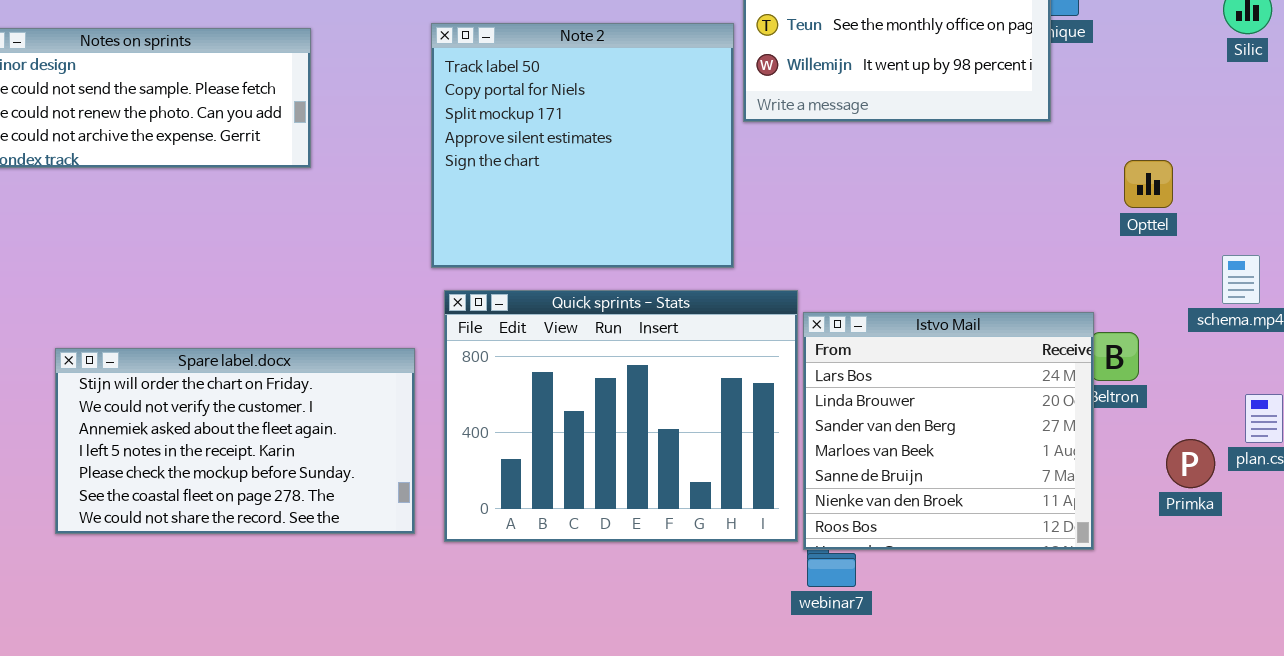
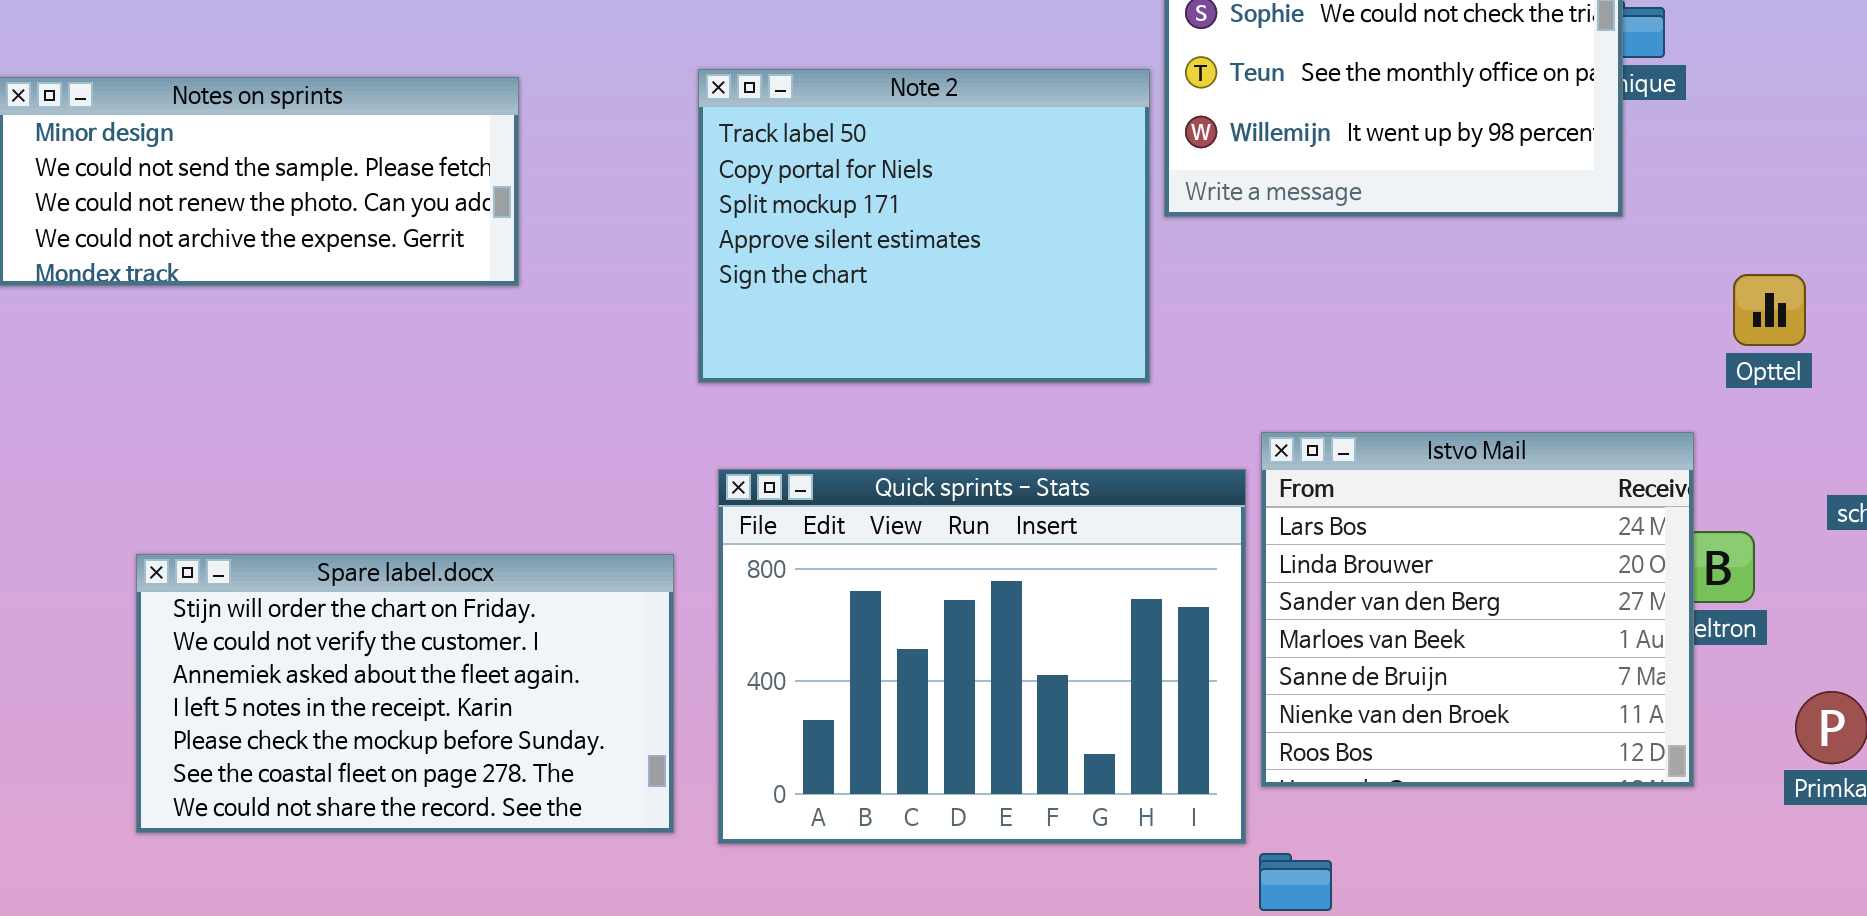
Note 2: [431,23,734,268] -> [698,69,1150,383], resized
Istvo Mail: [803,312,1094,550] -> [1261,432,1694,787], moved

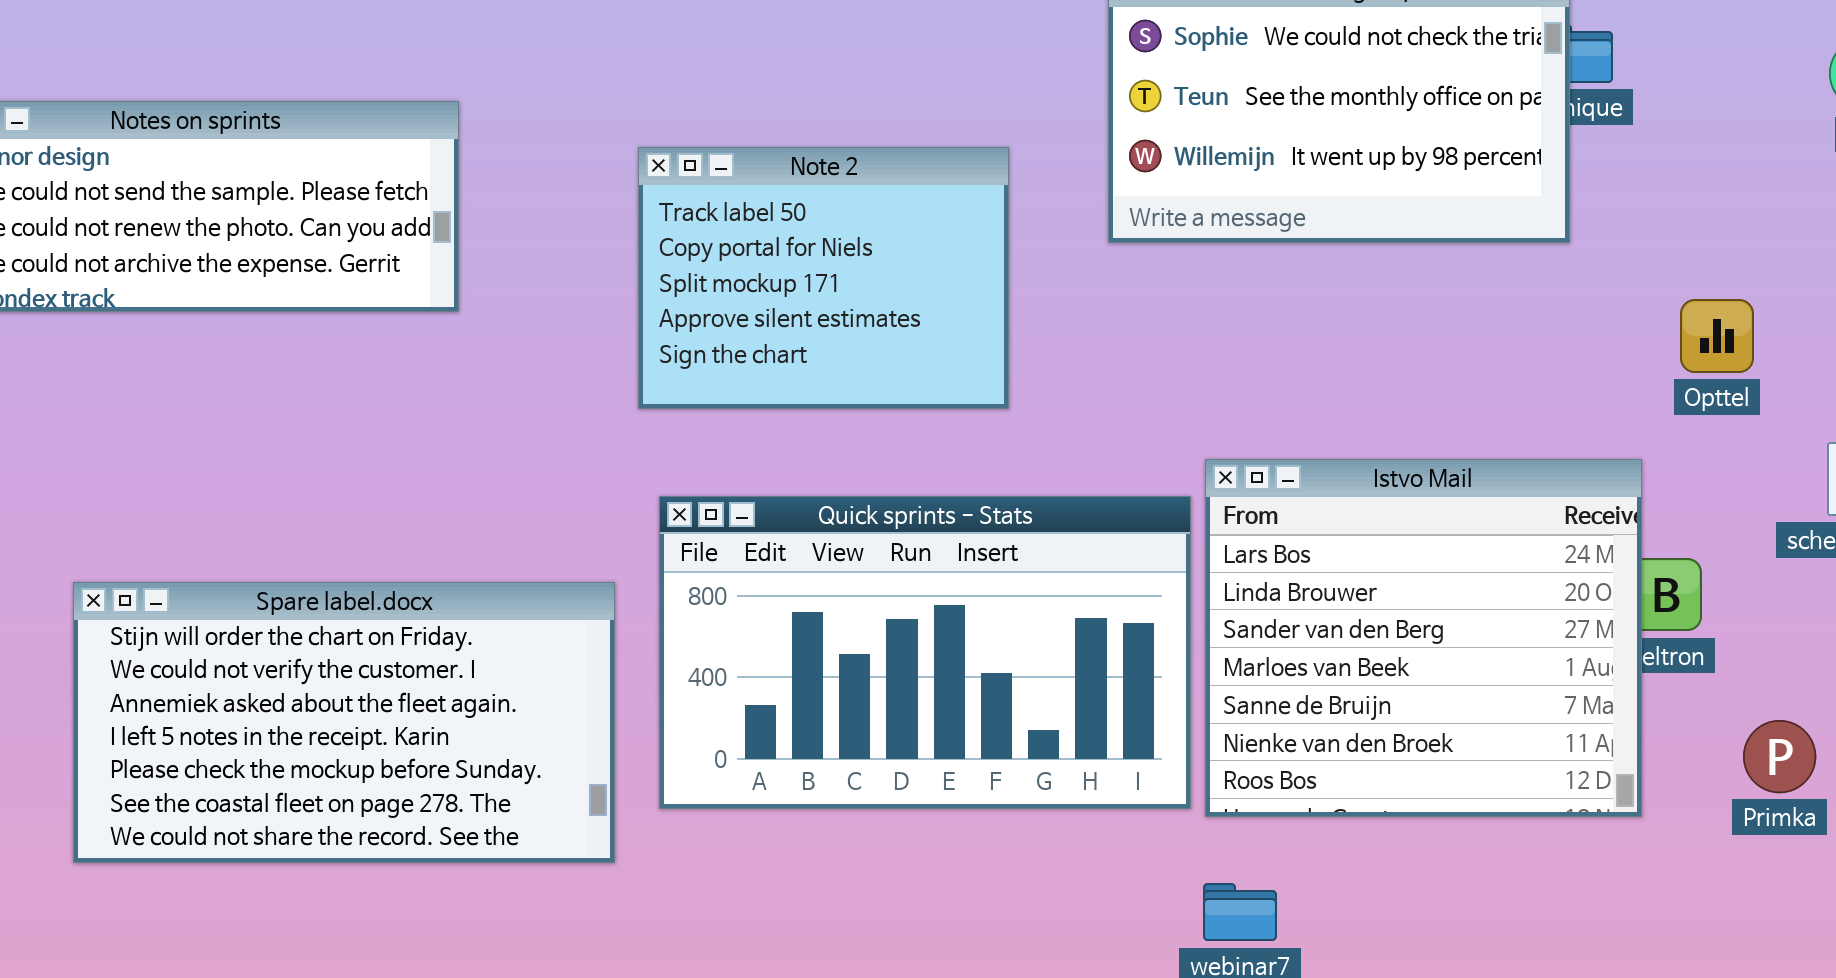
Note 2: [698,69,1150,383] -> [638,147,1009,409], resized
Quick sprints - Stats: [718,469,1246,844] -> [659,496,1191,809], resized

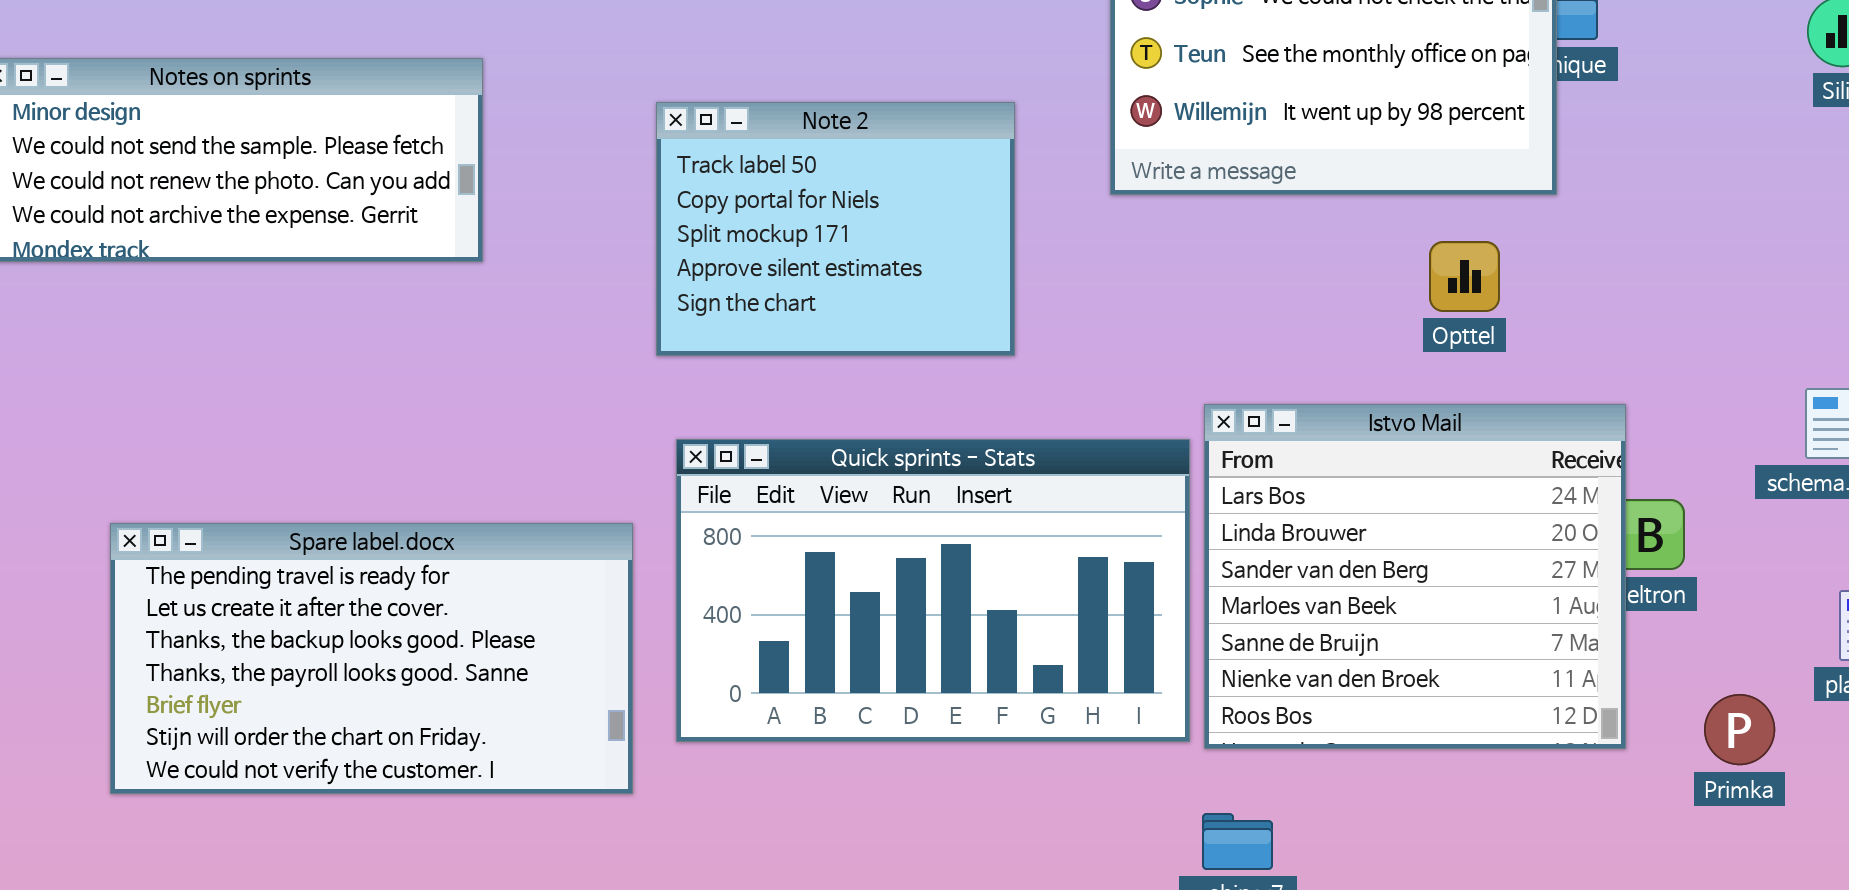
Opttel: [1680,299,1754,373] -> [1429,241,1500,312], moved
Spare label.docx: [73,582,615,863] -> [110,523,633,794], scrolled up 5 rows
Primka: [1743,720,1816,793] -> [1704,694,1775,765], moved

